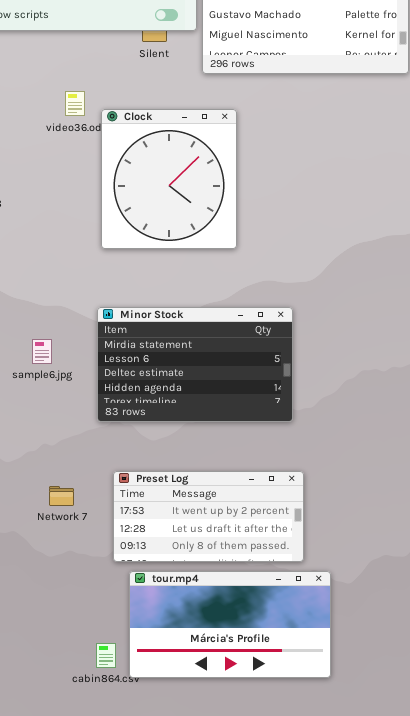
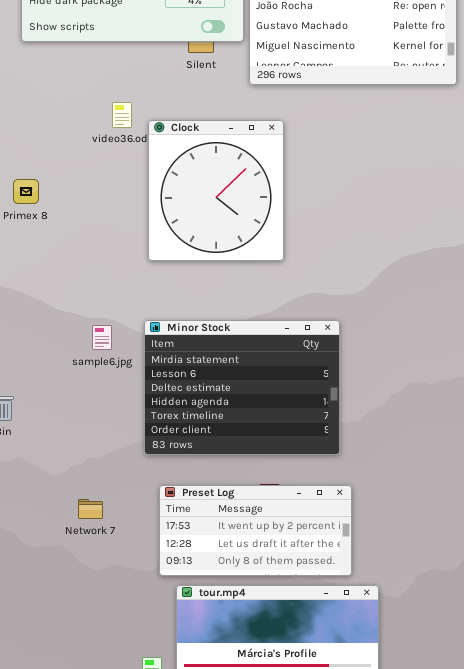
Minor Stock: [97,307,293,422] -> [144,320,340,455], resized
sample6.jpg: [32,339,52,364] -> [92,325,112,350], moved
Network 7: [49,486,74,506] -> [78,499,103,519], moved

